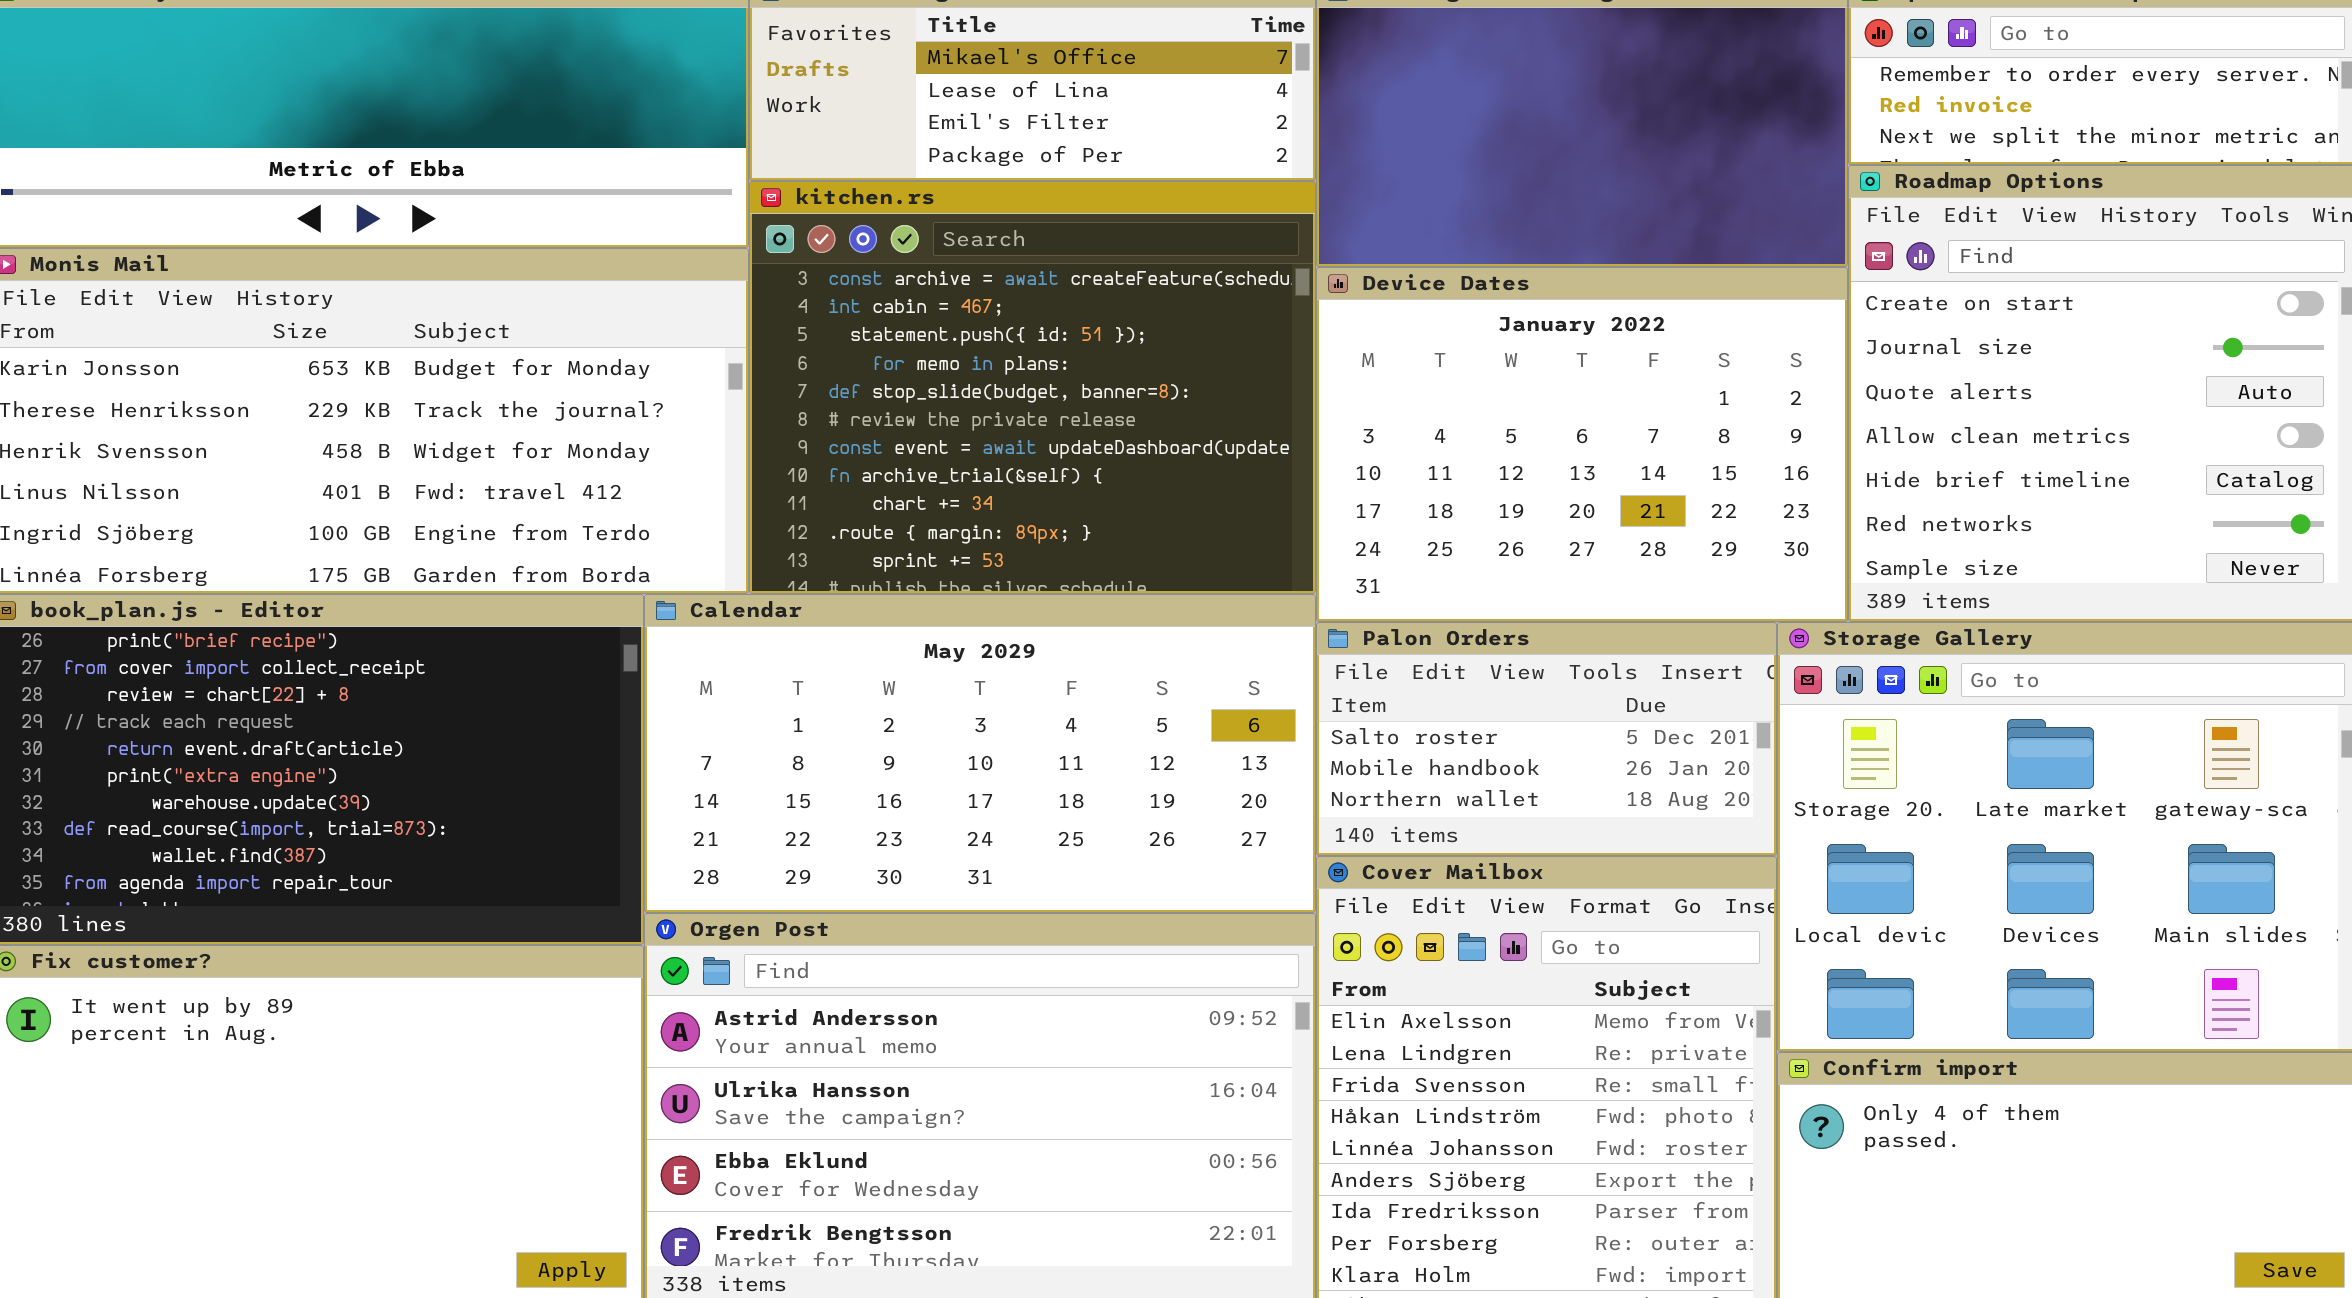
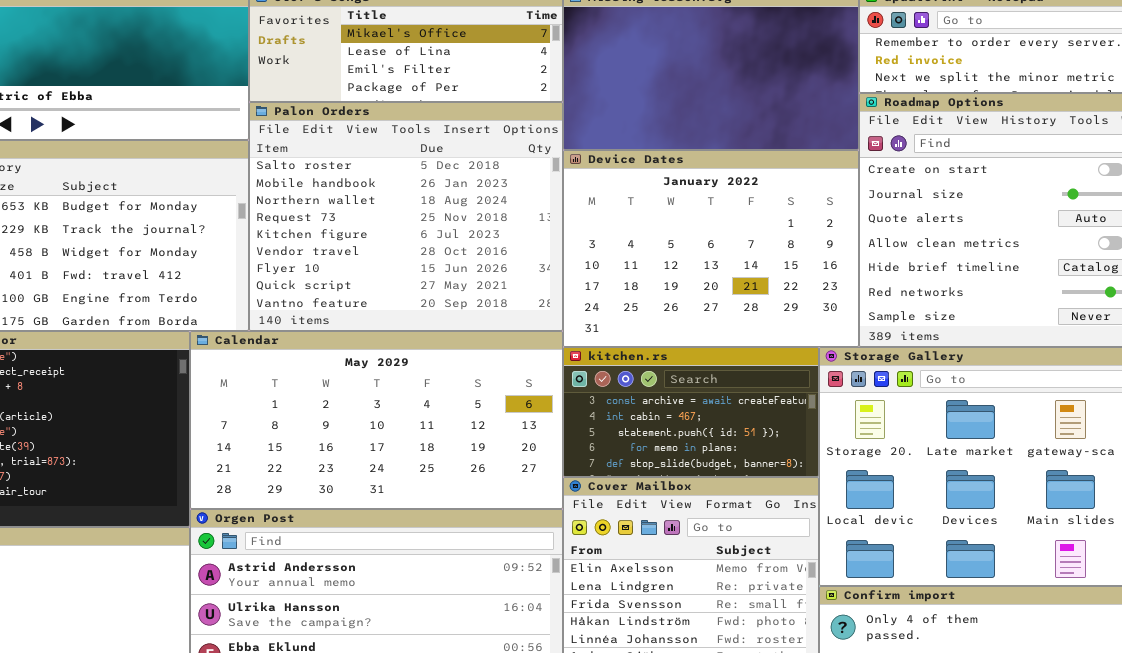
kitchen.rs: [749,181,1316,594] -> [563,347,819,477], moved, resized
Palon Orders: [1316,622,1777,856] -> [249,102,563,331], moved, resized

